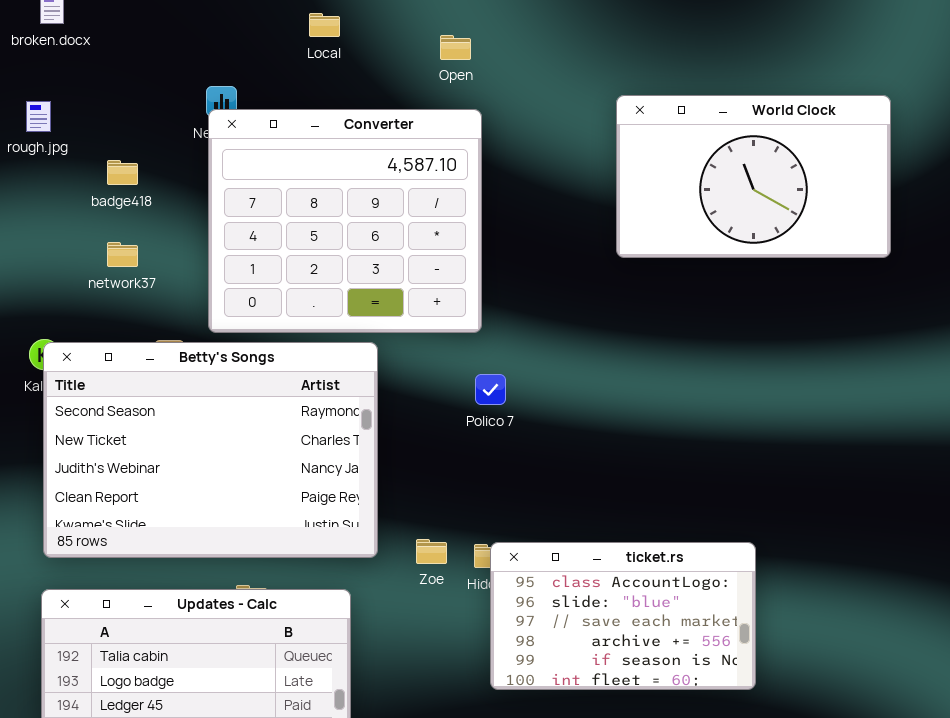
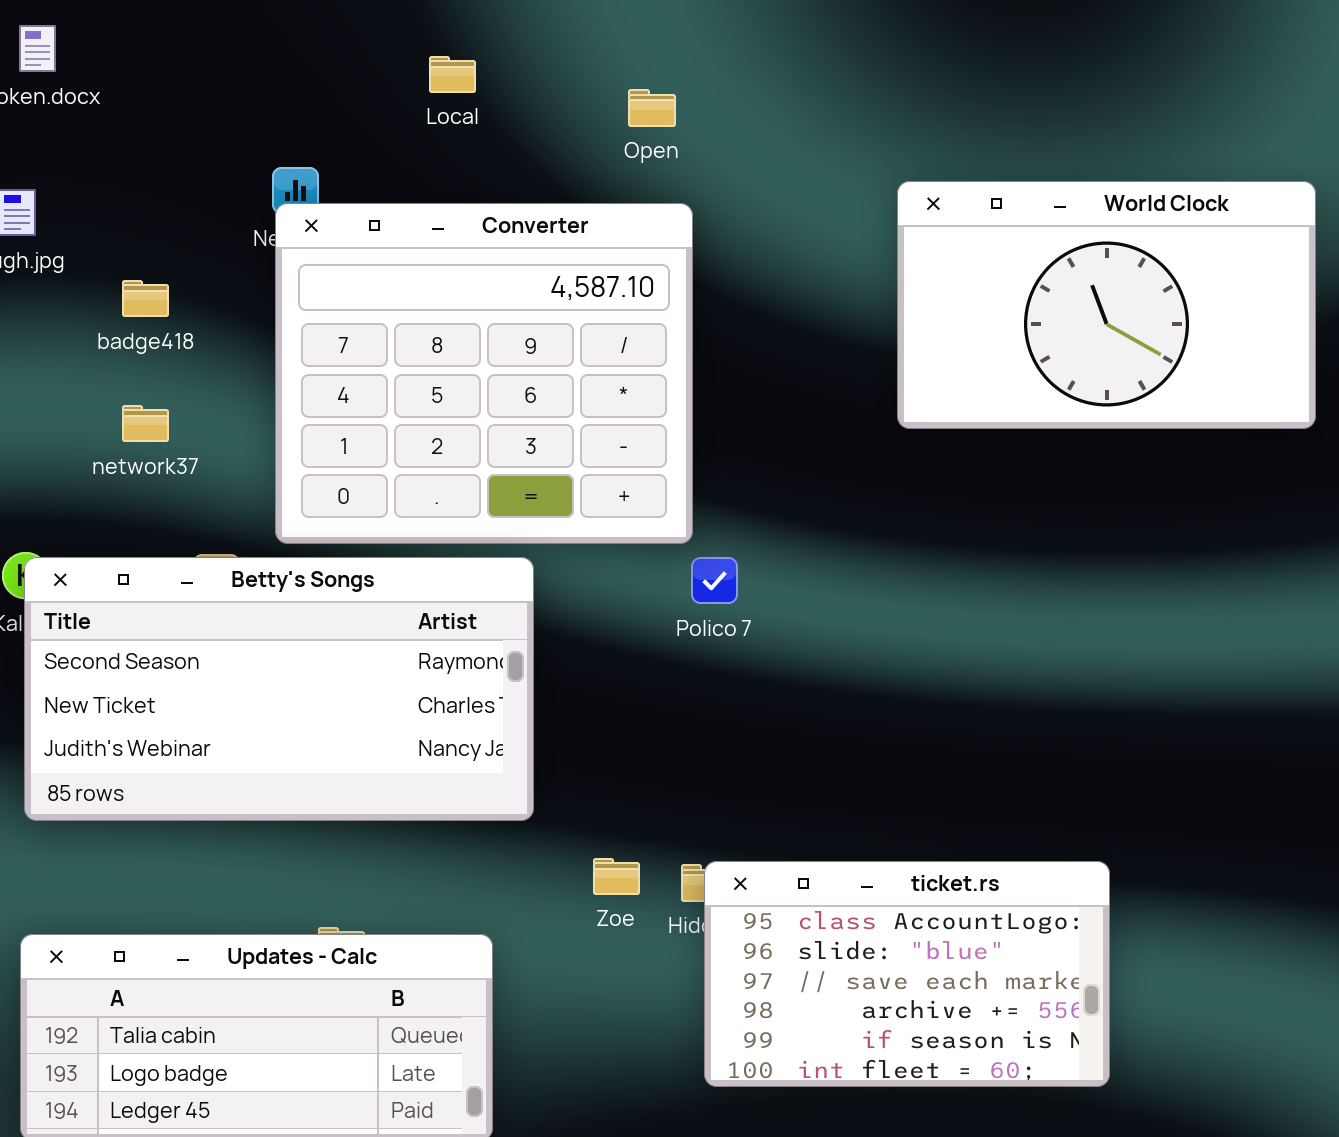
Betty's Songs: [43,342,378,558] -> [24,557,534,821], resized
Polico 7: [475,374,506,405] -> [691,557,738,604], moved

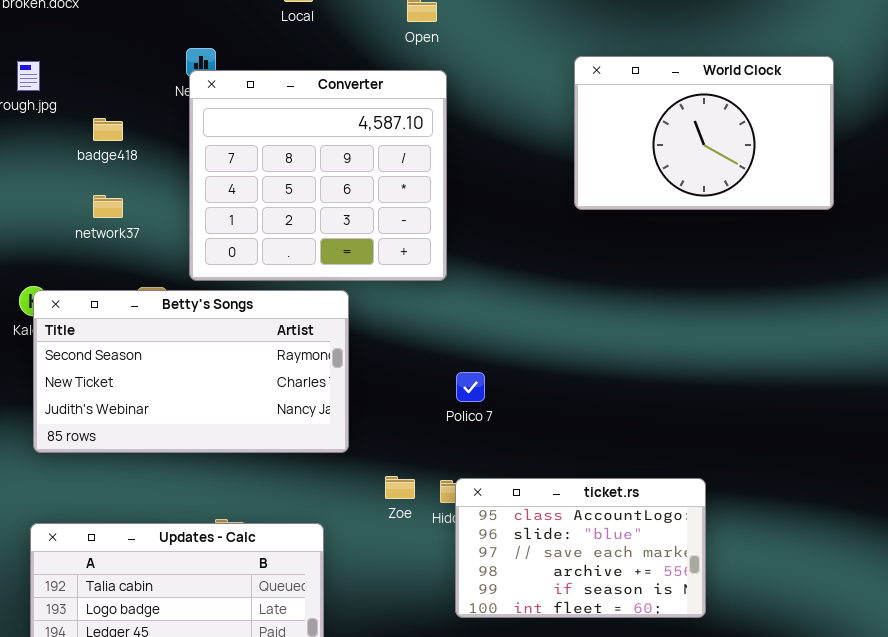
Polico 7: [691,557,738,604] -> [456,372,485,402], moved

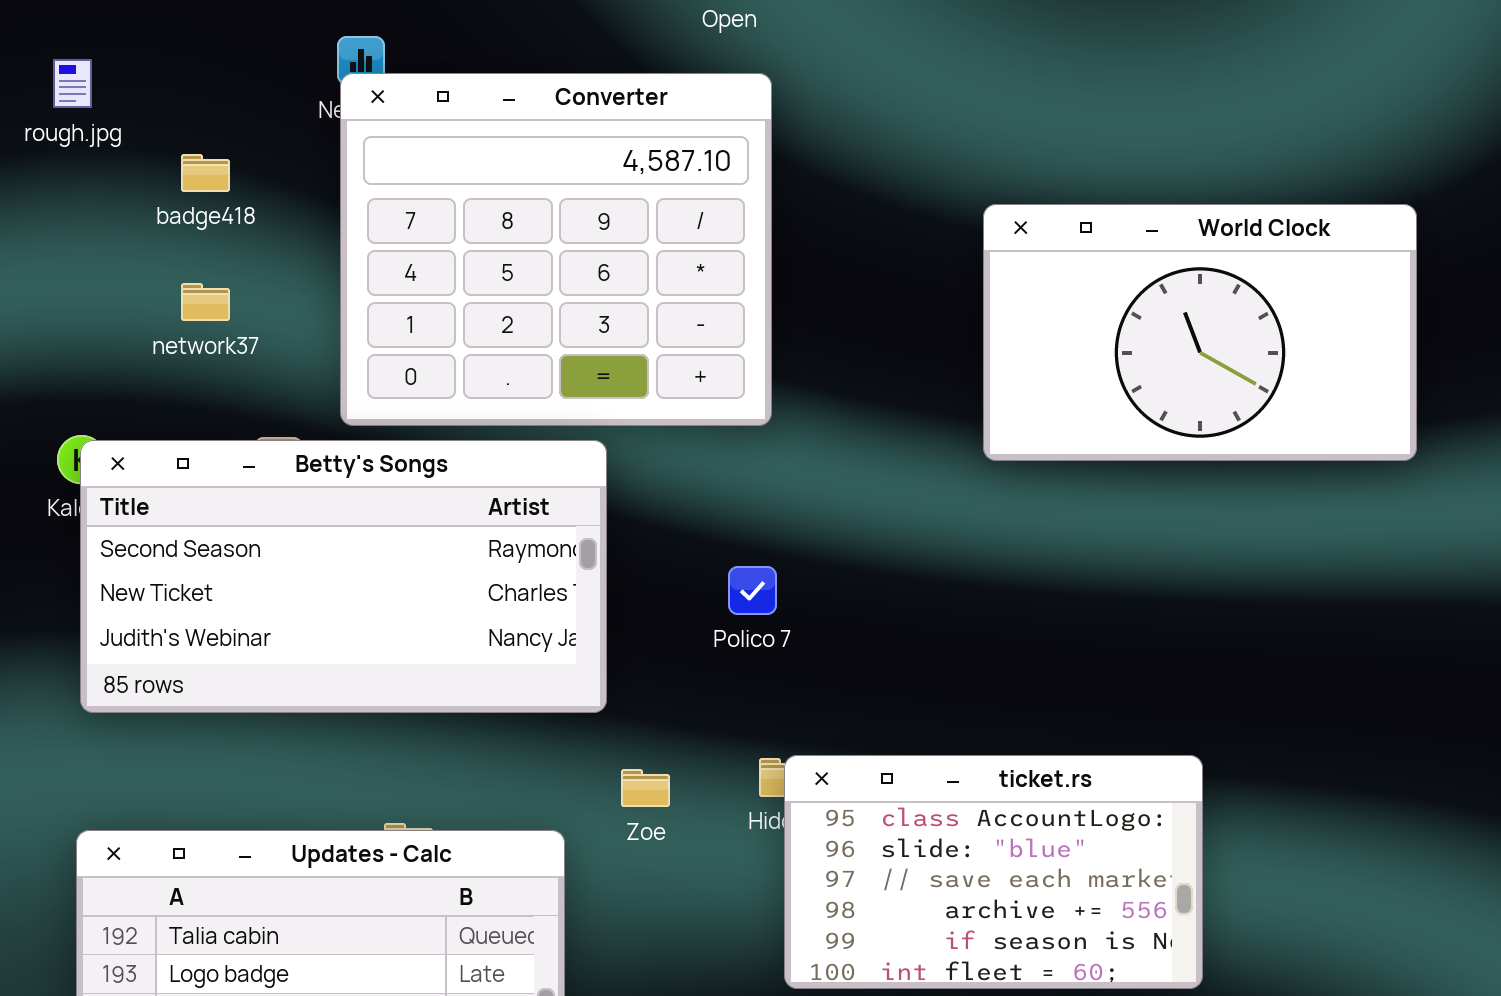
World Clock: [574,56,834,210] -> [983,204,1417,461], moved
Polico 7: [456,372,485,402] -> [728,566,777,615], moved
Zoe: [385,476,415,499] -> [621,769,670,807], moved

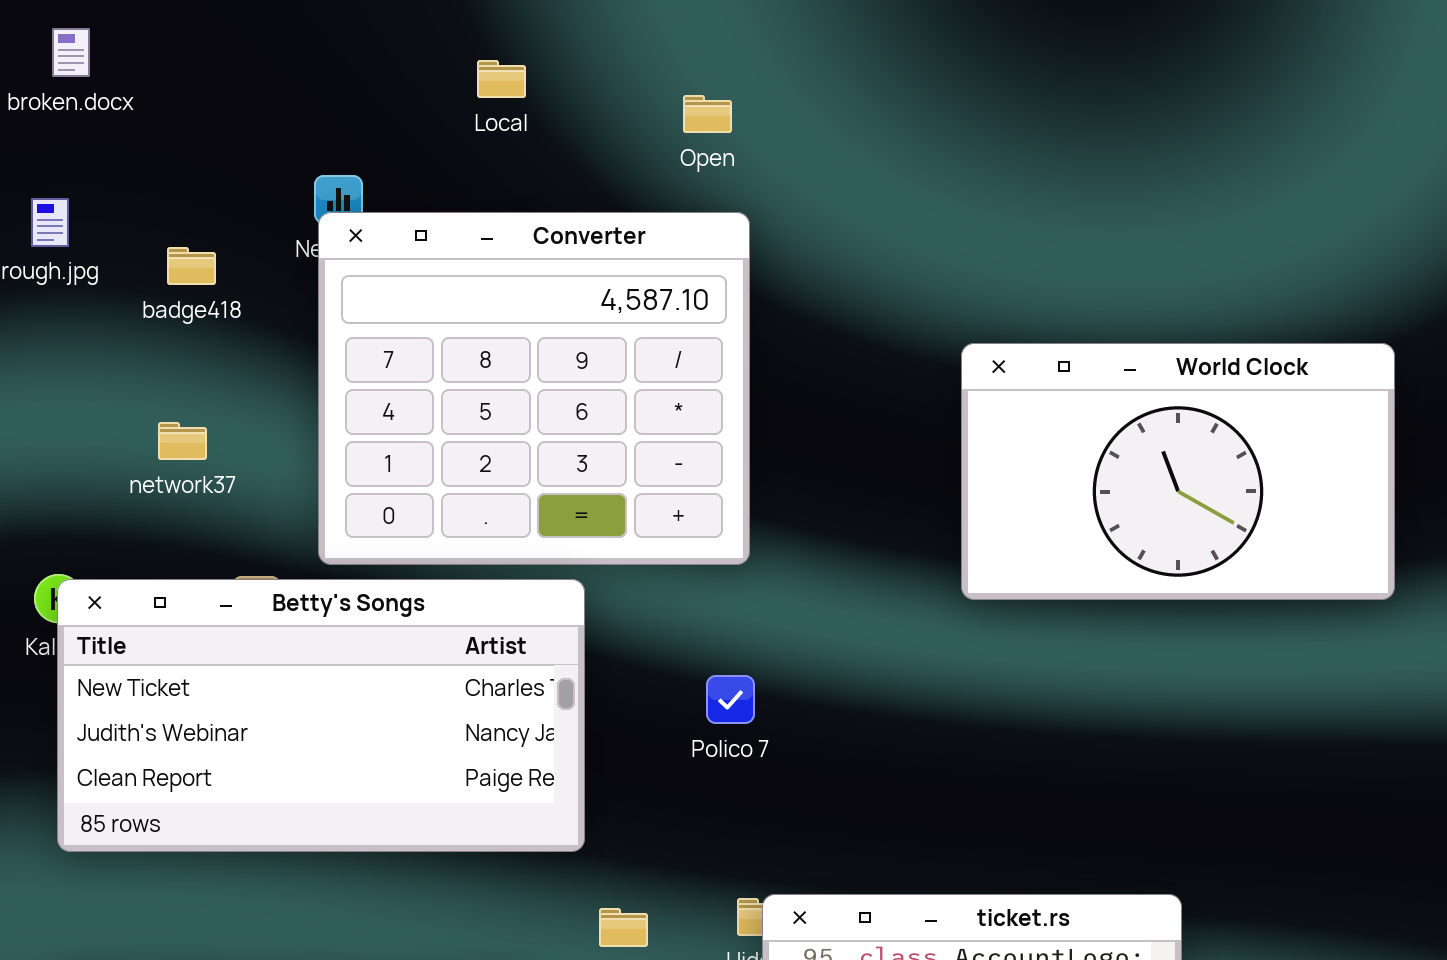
badge418: [181,154,230,192] -> [167,247,216,285], moved
Betty's Songs: [80,440,607,713] -> [57,579,585,852], scrolled down 1 row
Polico 7: [728,566,777,615] -> [706,675,755,724], moved

